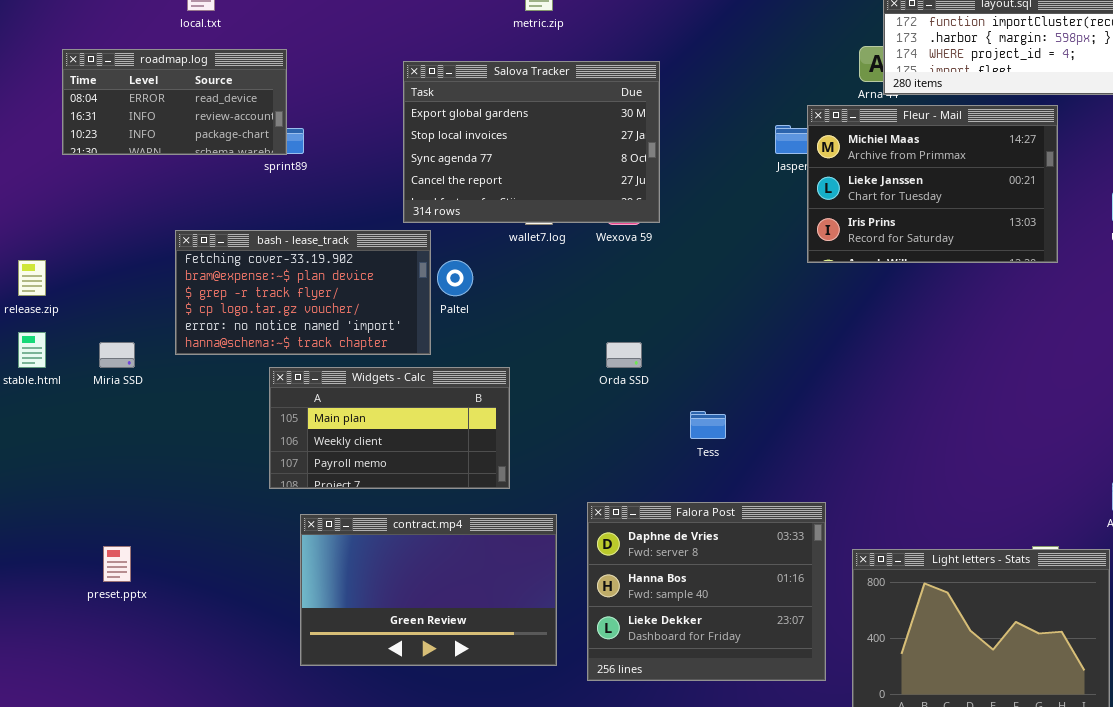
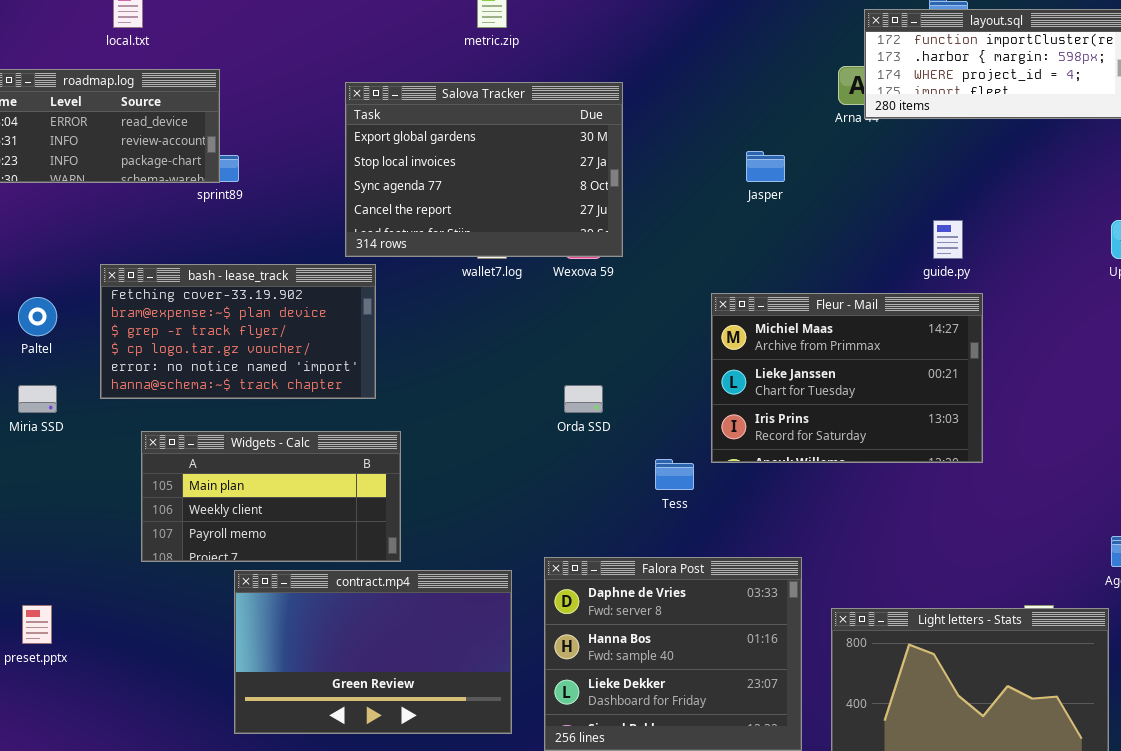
Fleur - Mail: [807,105,1058,263] -> [711,293,983,463], moved
Paltel: [437,260,473,296] -> [18,297,57,336], moved
Widgets - Calc: [269,367,510,489] -> [141,431,401,562], moved

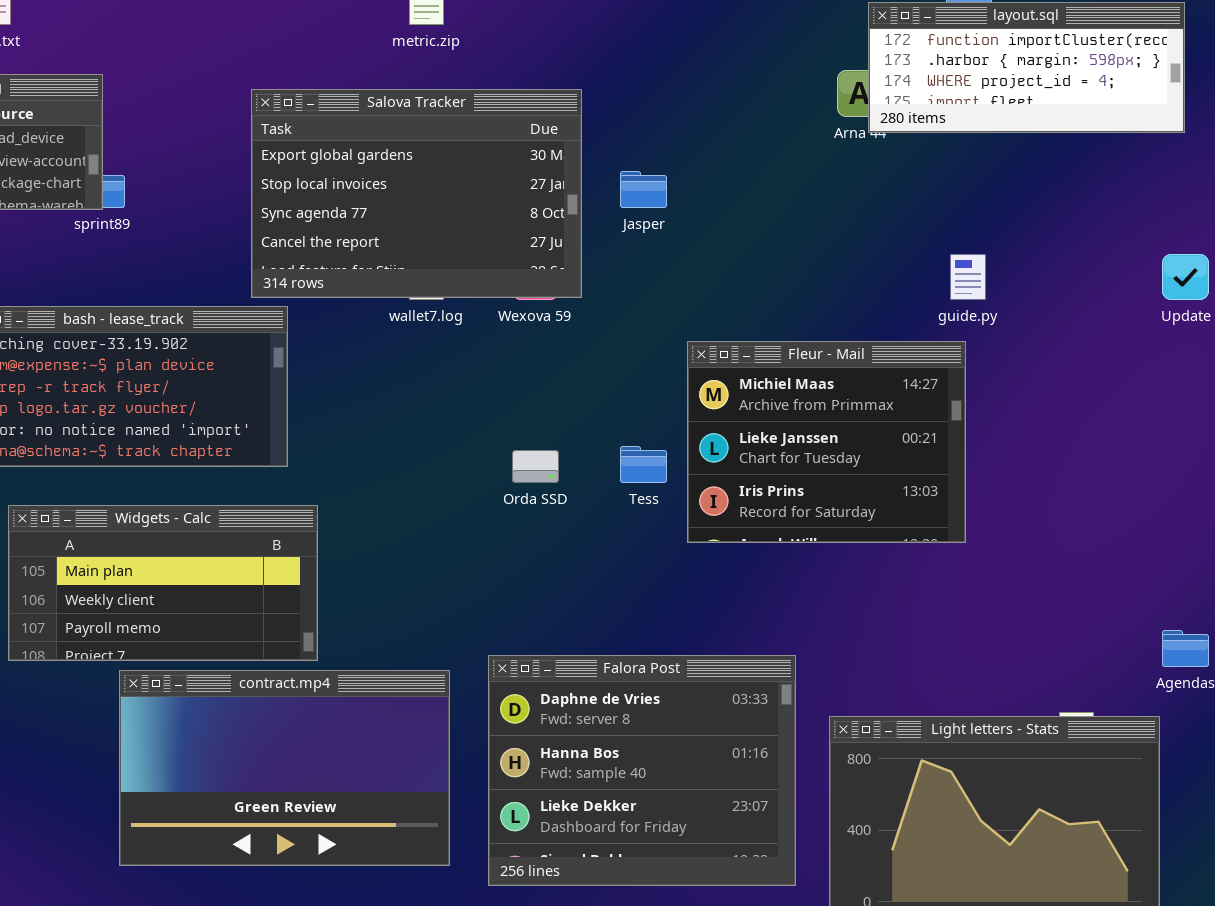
Jasper: [746,151,785,182] -> [620,171,667,208], moved
Fleur - Mail: [711,293,983,463] -> [687,341,966,543], resized
Tess: [655,459,694,490] -> [620,446,667,483], moved

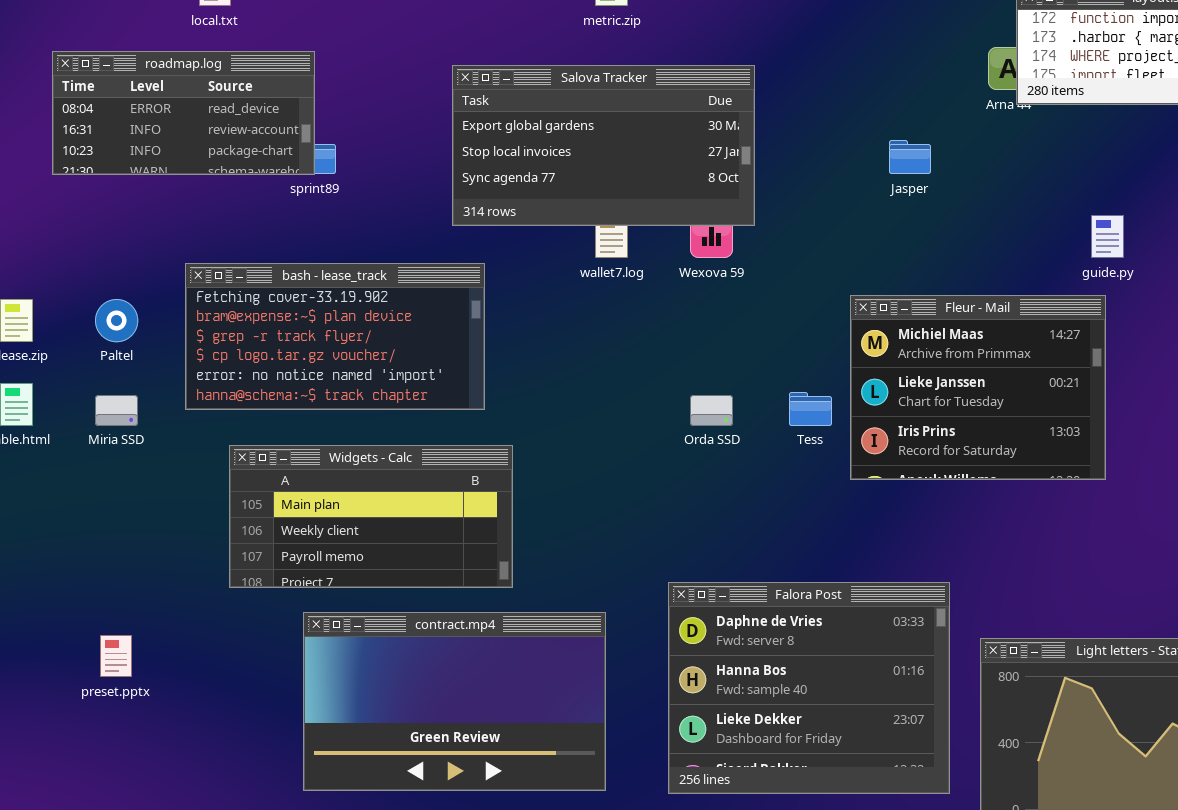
Salova Tracker: [251,89,582,298] -> [452,65,755,226], resized
Jasper: [620,171,667,208] -> [889,140,931,174], moved
contract.mp4: [119,670,450,866] -> [303,612,606,791], moved

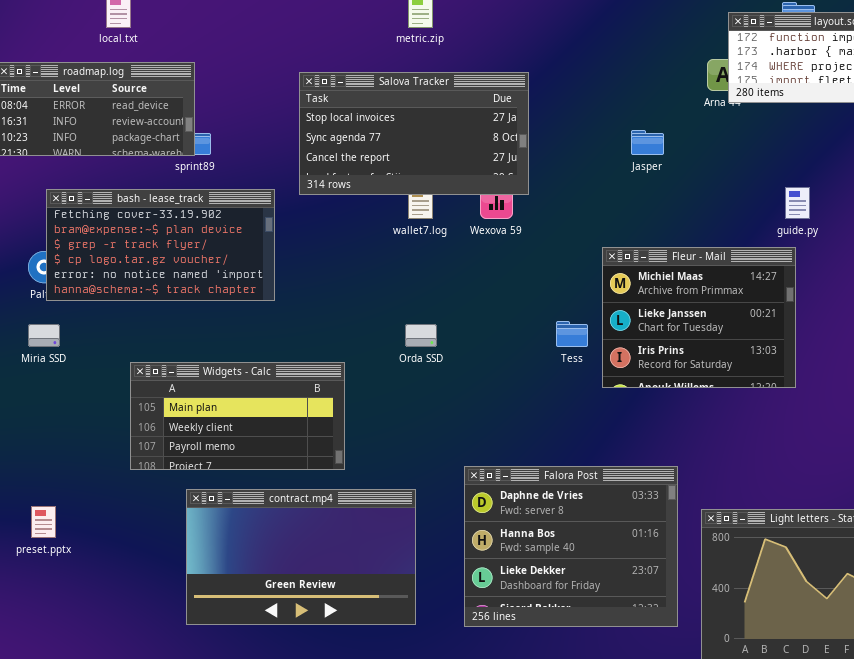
Salova Tracker: [452,65,755,226] -> [299,72,529,195], scrolled down 1 row
bash - lease_track: [185,263,485,410] -> [46,189,275,301], moved
Orda SSD: [690,395,733,426] -> [405,324,437,347], moved

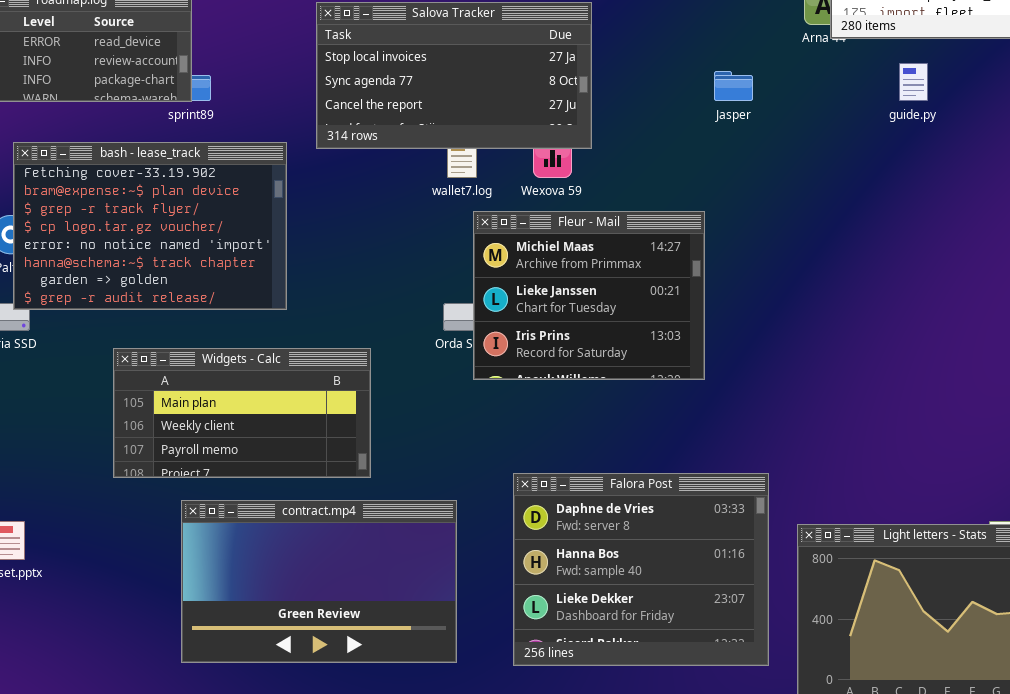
guide.py: [785,187,810,219] -> [899,63,928,101], moved
bash - lease_track: [46,189,275,301] -> [13,142,287,310], resized
Fleur - Mail: [602,247,796,388] -> [473,211,705,380], moved

